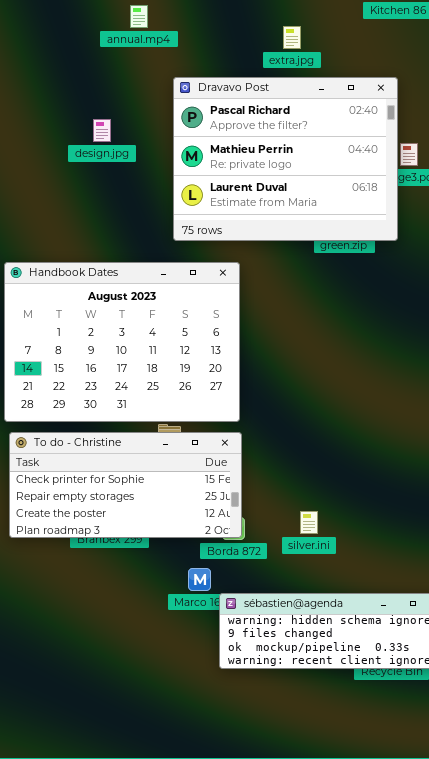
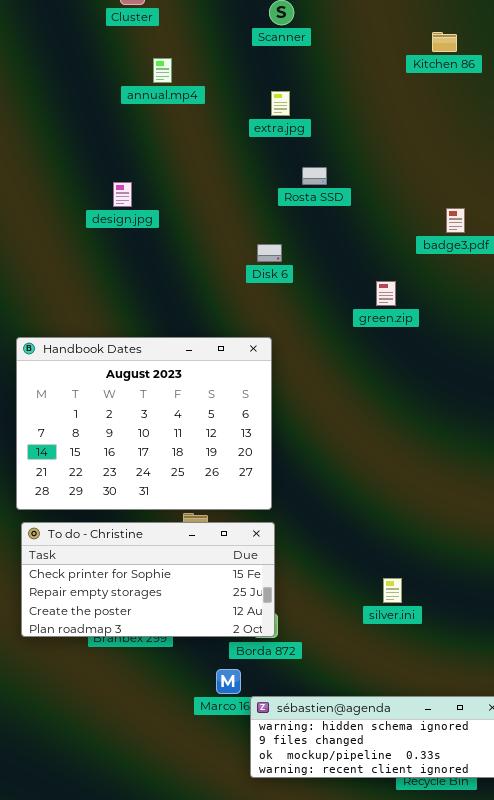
extra.jpg: [283,26,301,49] -> [271,91,290,116], moved
Dravavo Post: [173,77,398,241] -> none, closed
silver.ini: [300,511,318,534] -> [383,578,402,603], moved

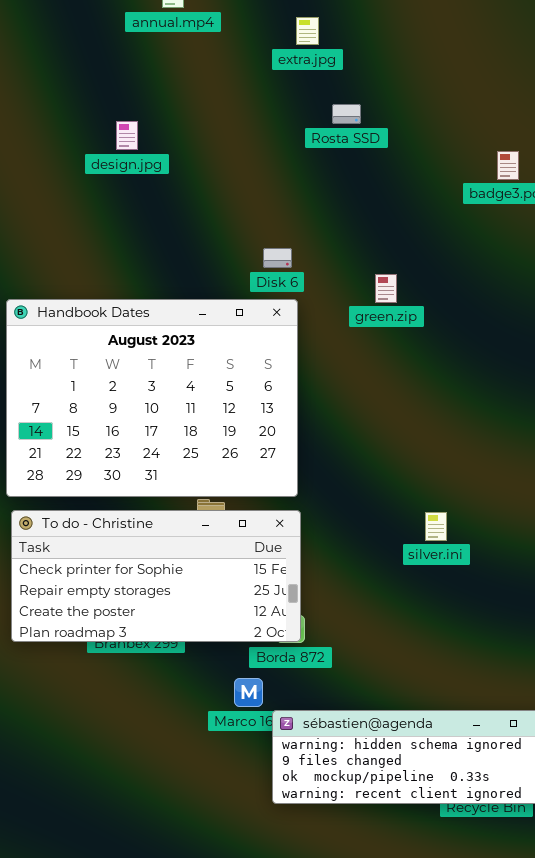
Disk 6: [257,244,282,262] -> [263,248,292,268], moved
green.zip: [376,281,396,306] -> [375,274,397,303], moved
silver.ini: [383,578,402,603] -> [425,512,447,541], moved

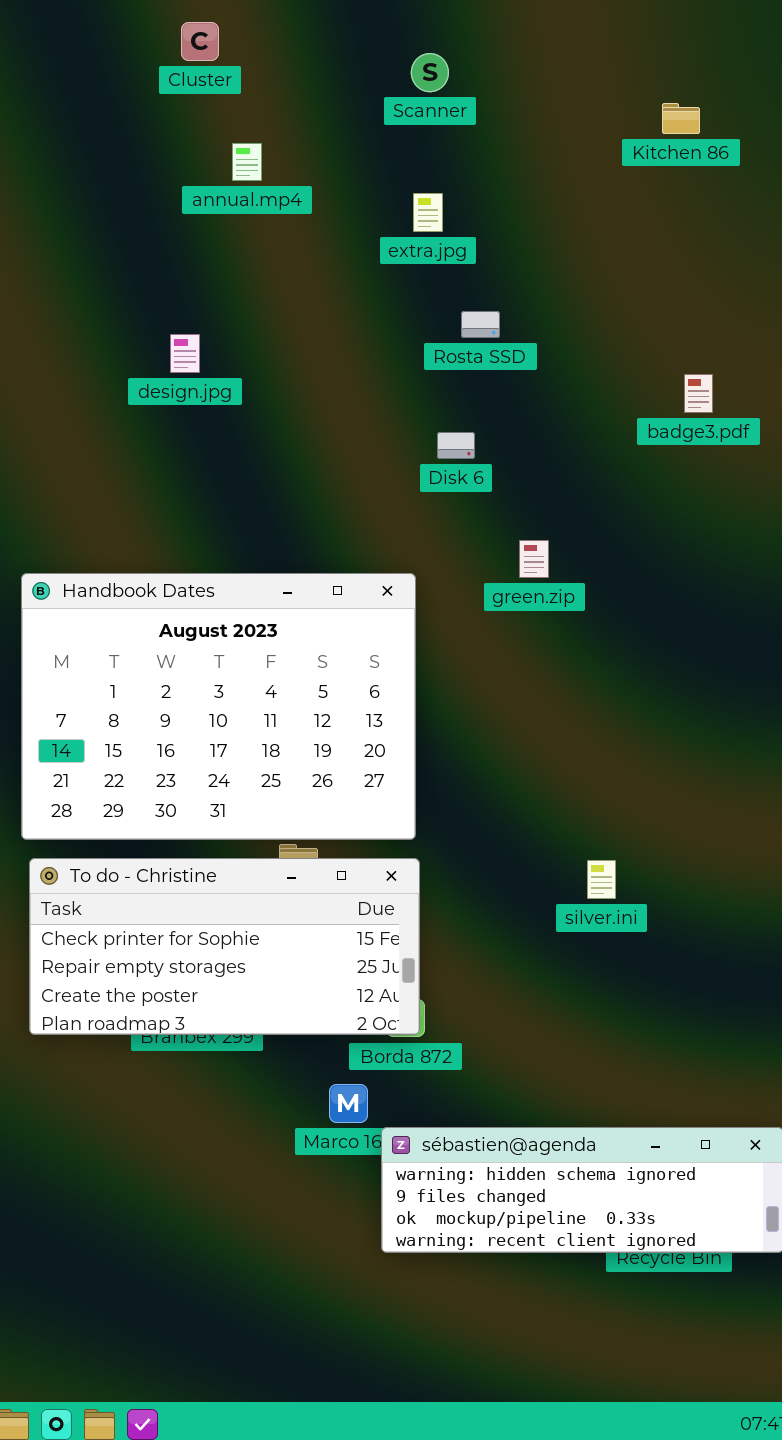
Disk 6: [263,248,292,268] -> [437,432,475,459], moved

